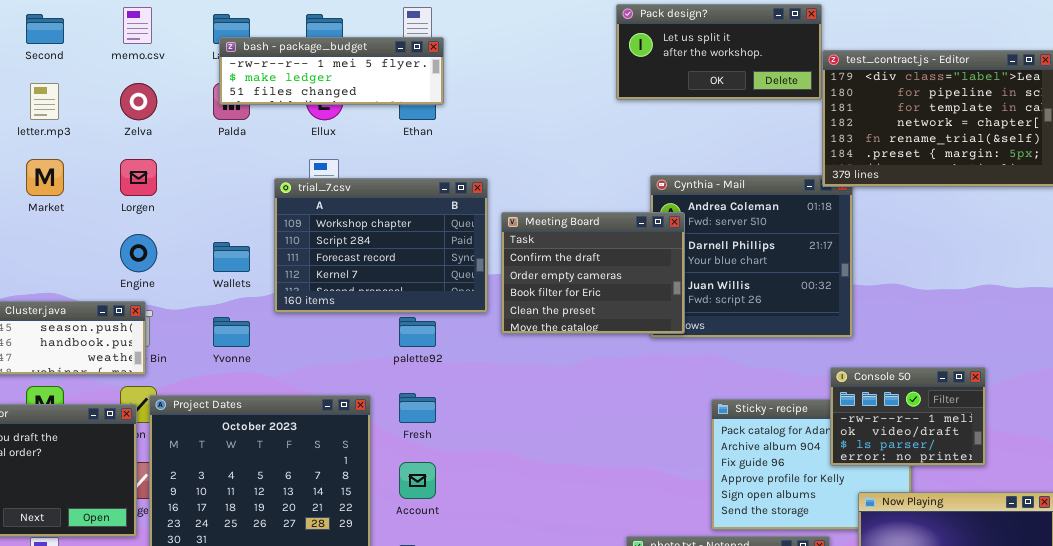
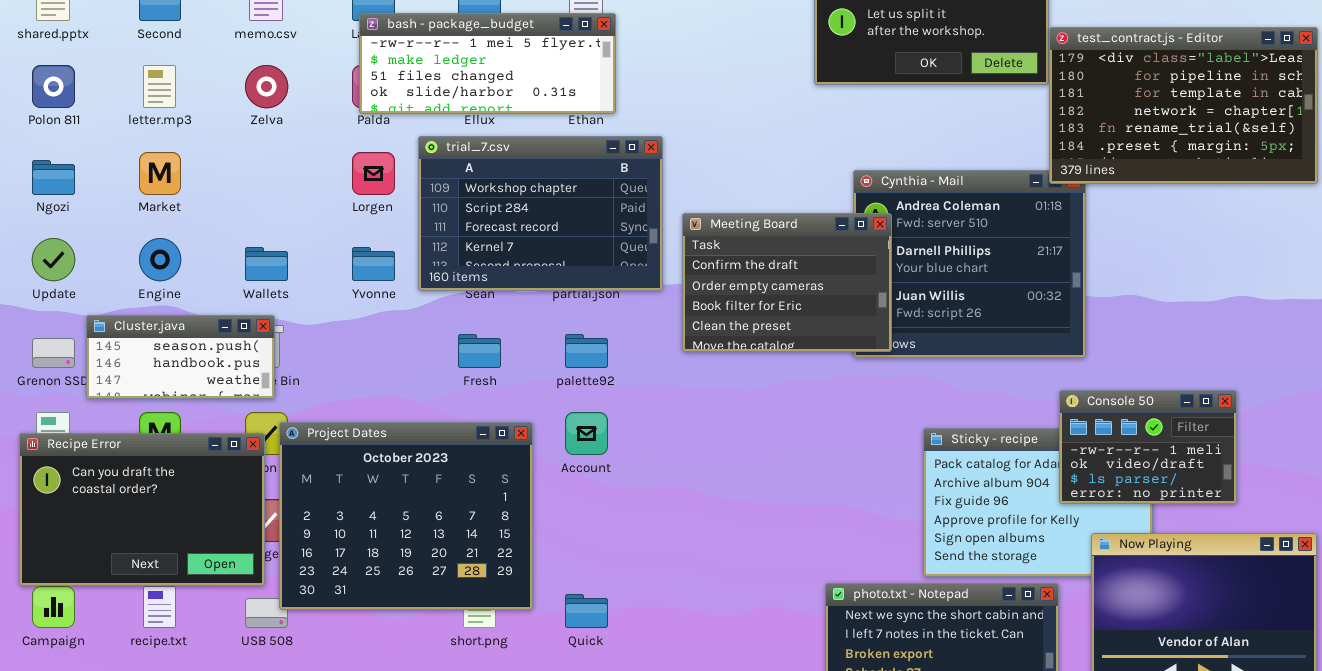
bash - package_budget: [219,37,444,105] -> [359,13,616,114], resized
Lorgen: [120,159,157,196] -> [352,152,395,195], moved
trial_7.csv: [274,178,488,313] -> [418,136,663,291], moved
Engine: [120,234,157,272] -> [139,238,181,281], moved
Wallets: [213,242,250,272] -> [245,247,288,281], moved
Yvonne: [213,317,250,347] -> [352,247,395,281], moved
Fresh: [399,393,436,423] -> [458,334,501,368], moved
Account: [399,462,436,499] -> [565,412,608,455], moved

